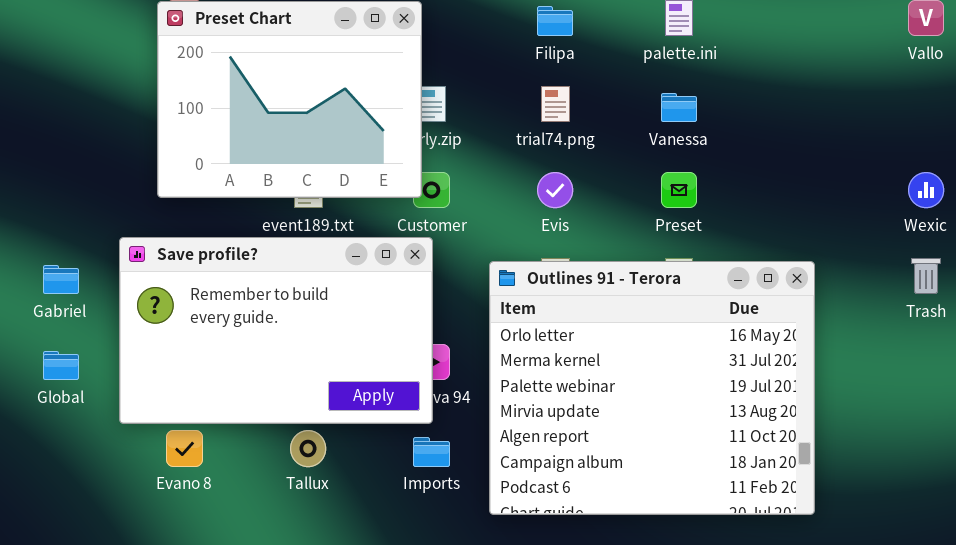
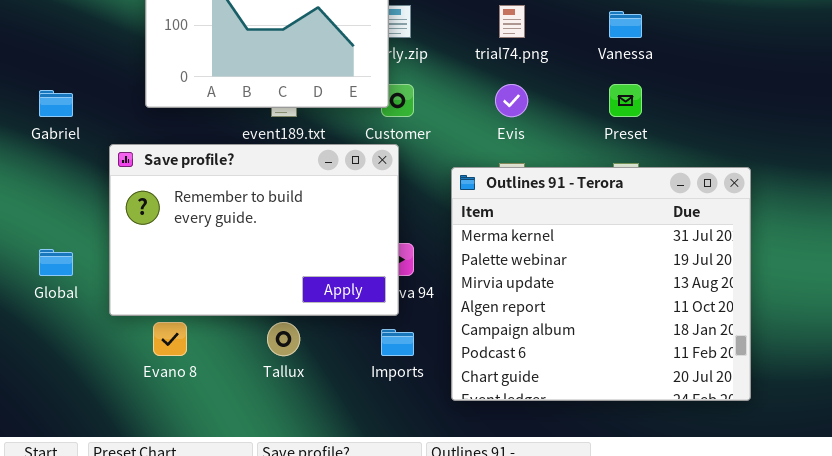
Outlines 91 - Terora: [489,261,815,515] -> [451,167,751,401], scrolled down 1 row
Gabriel: [43,265,79,294] -> [39,90,73,117], moved

